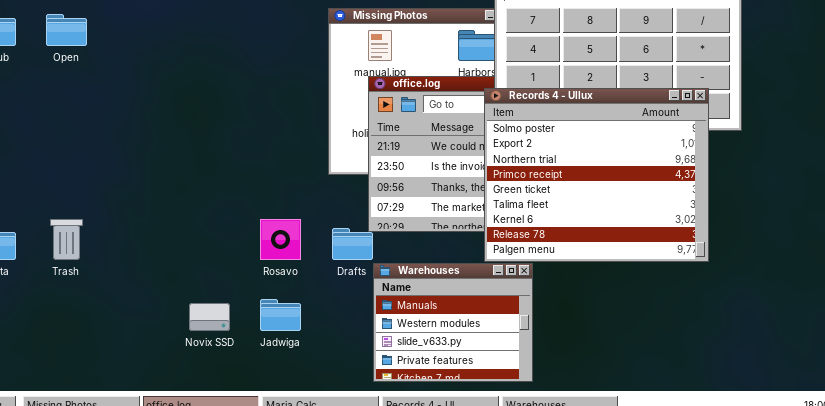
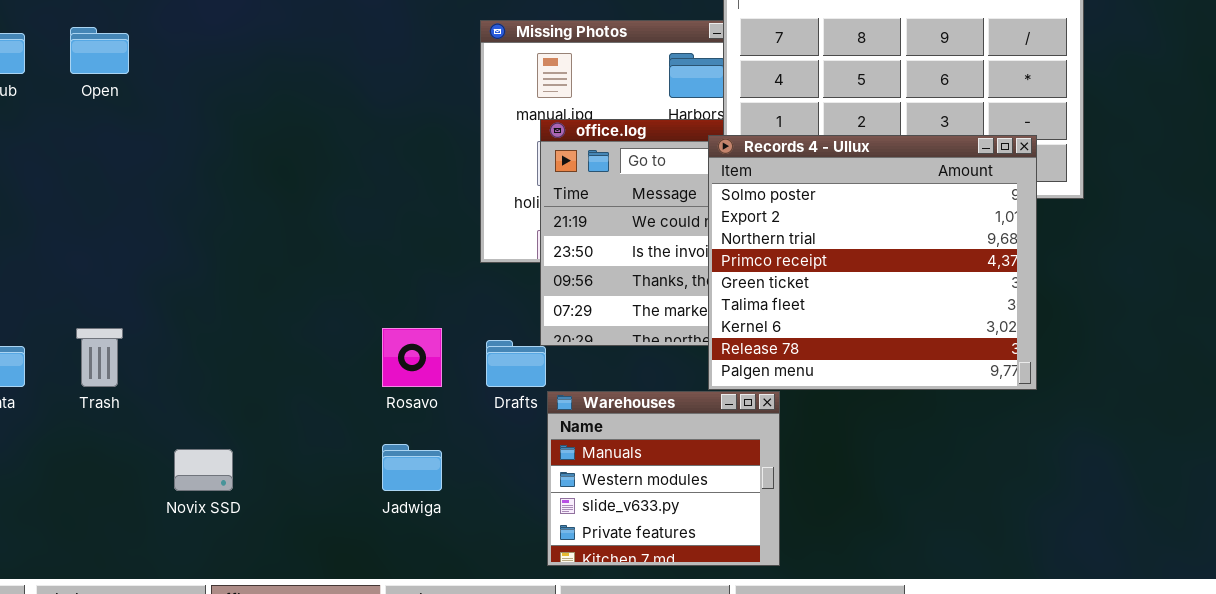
Novix SSD: [189,303,230,331] -> [174,449,233,491], moved

